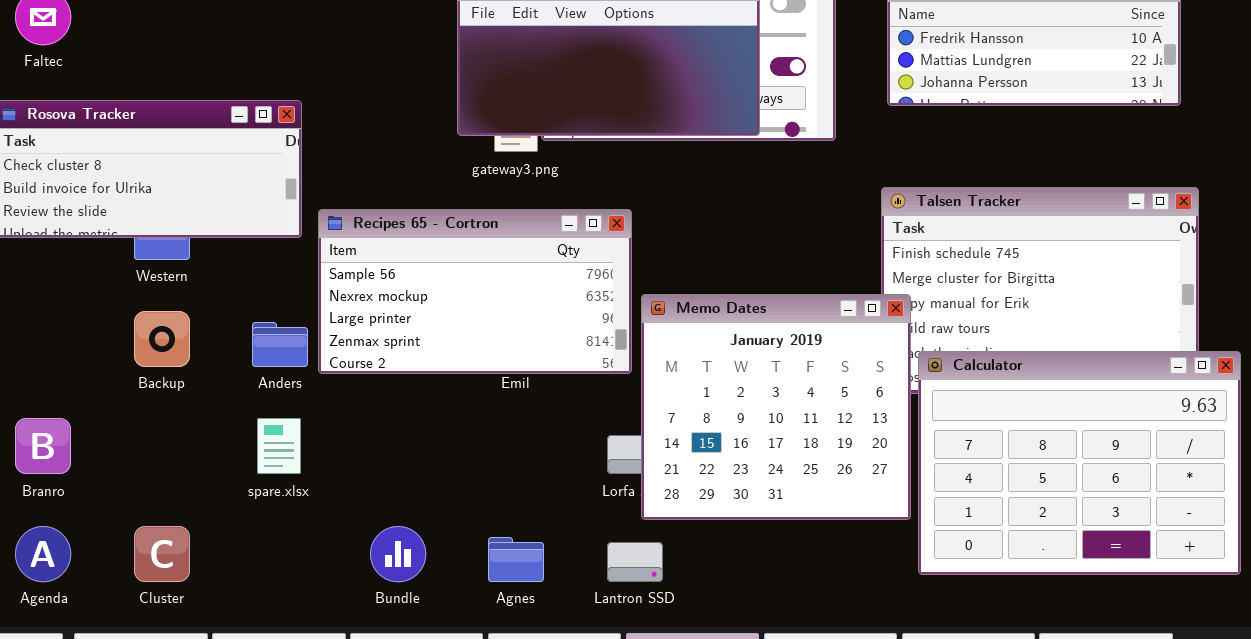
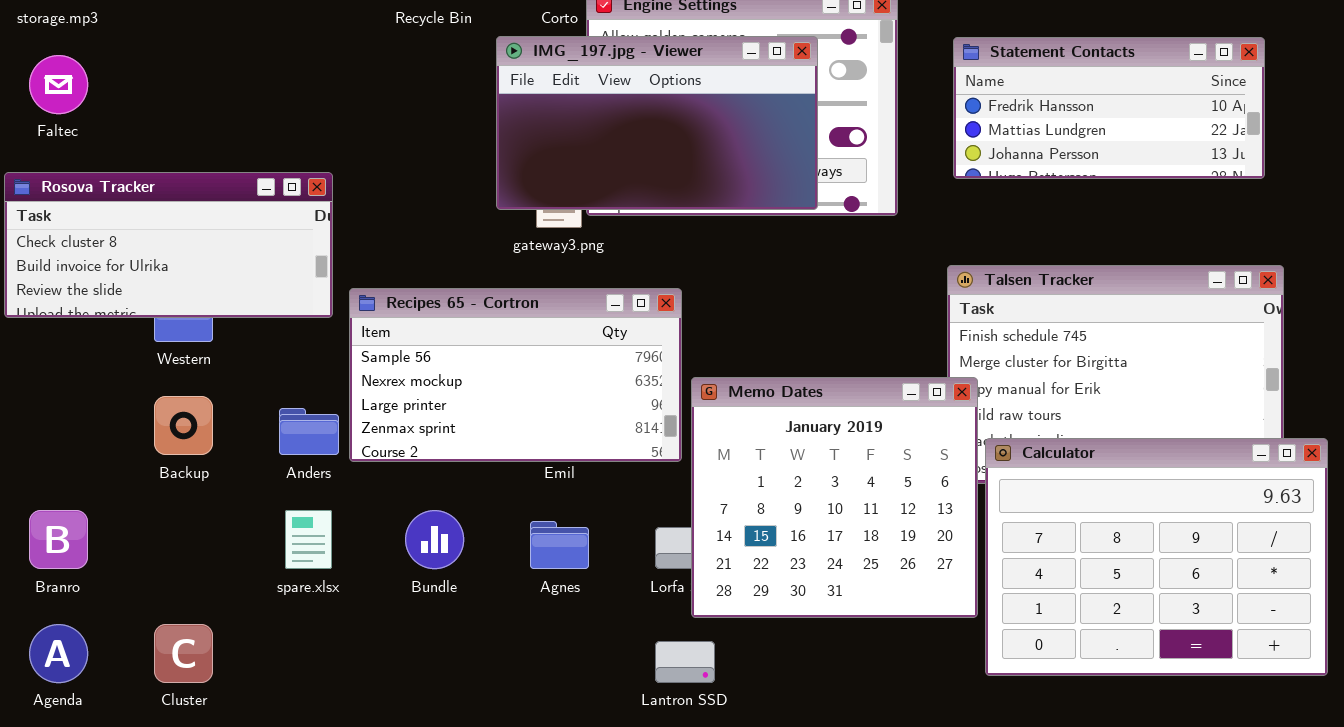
Bundle: [370,526,426,582] -> [405,510,464,569], moved
Agnes: [488,537,544,582] -> [530,521,589,569], moved

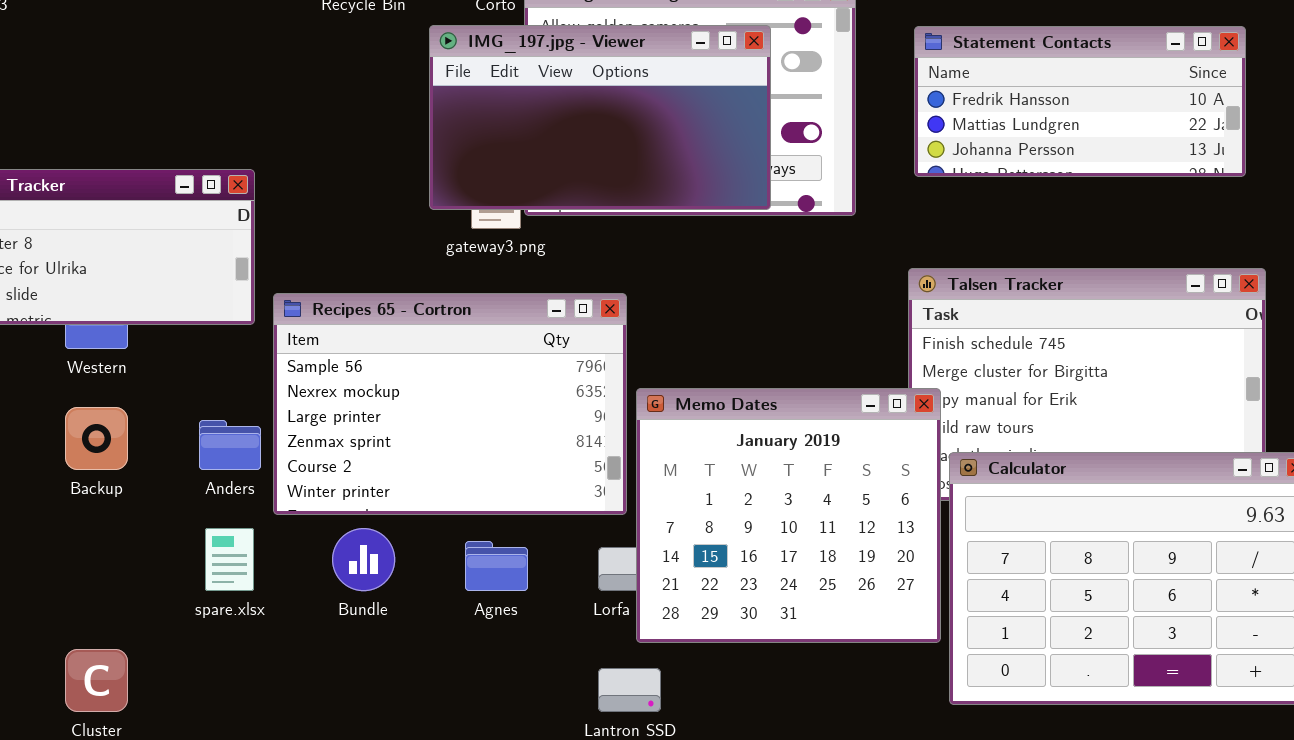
Recipes 65 - Cortron: [349,288,682,462] -> [273,293,627,515], resized

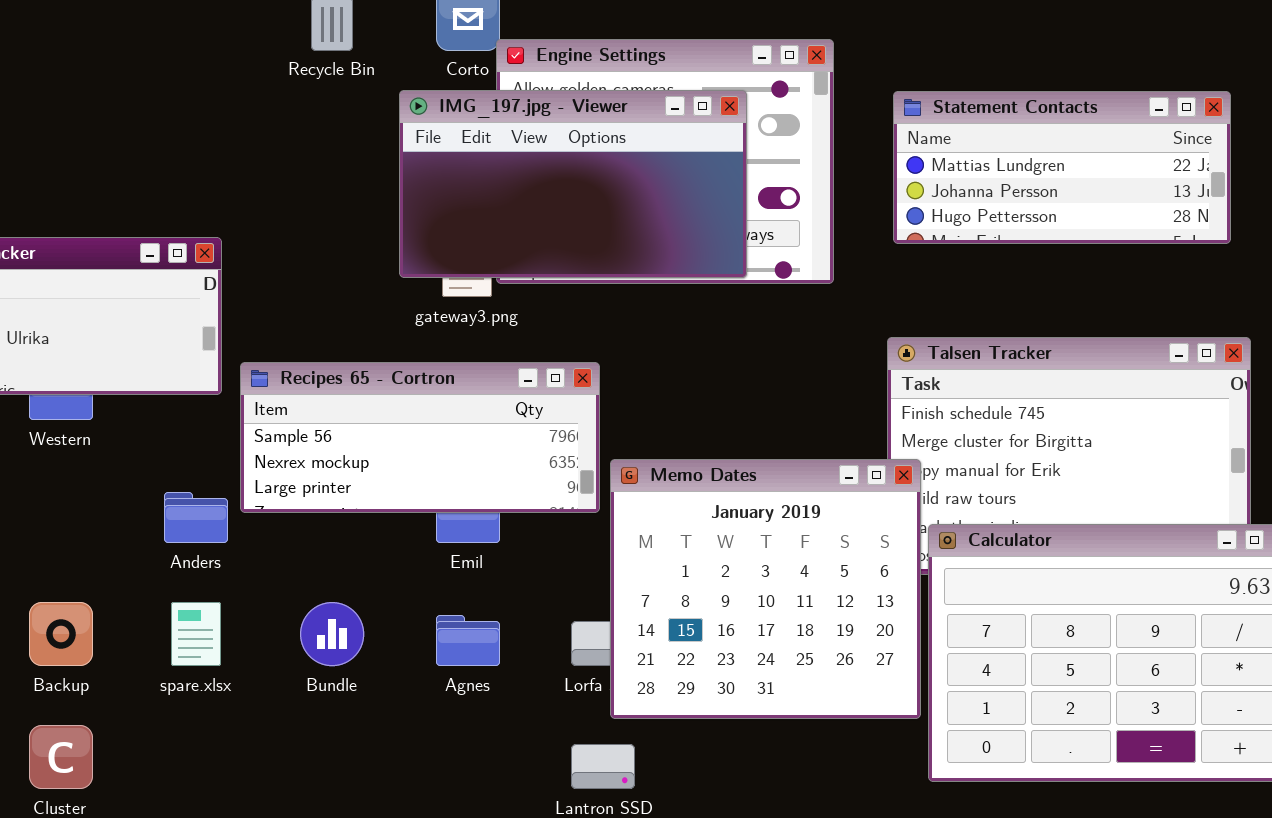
Statement Contacts: [914,26,1246,177] -> [893,91,1231,244], scrolled down 1 row
Recipes 65 - Cortron: [273,293,627,515] -> [240,362,600,513], resized
Backup: [65,407,128,470] -> [29,602,93,666], moved

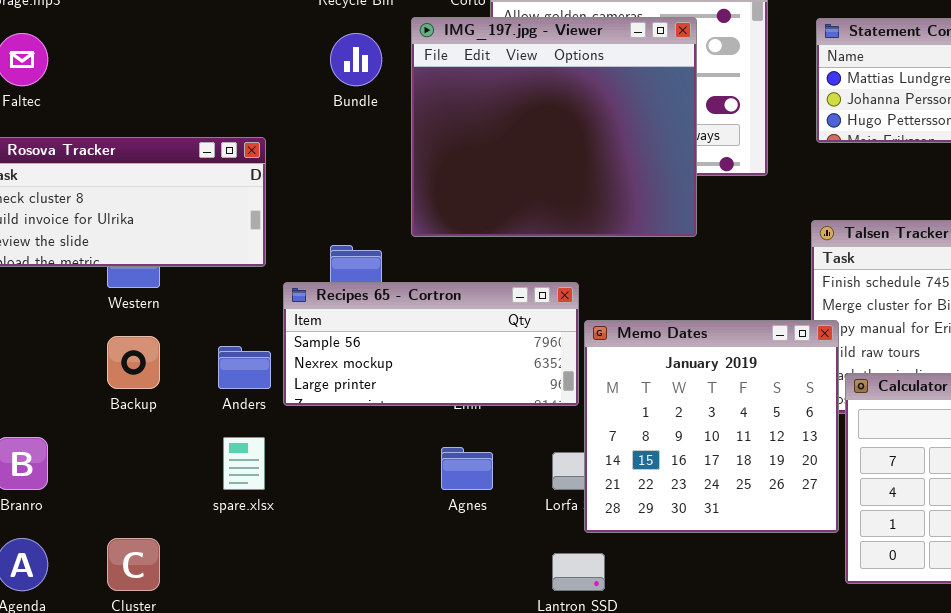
IMG_197.jpg - Viewer: [399,90,747,278] -> [411,17,697,237], resized
Recipes 65 - Cortron: [240,362,600,513] -> [283,282,579,406], moved
Backup: [29,602,93,666] -> [107,336,160,389], moved
Bundle: [300,602,364,666] -> [330,33,382,86], moved

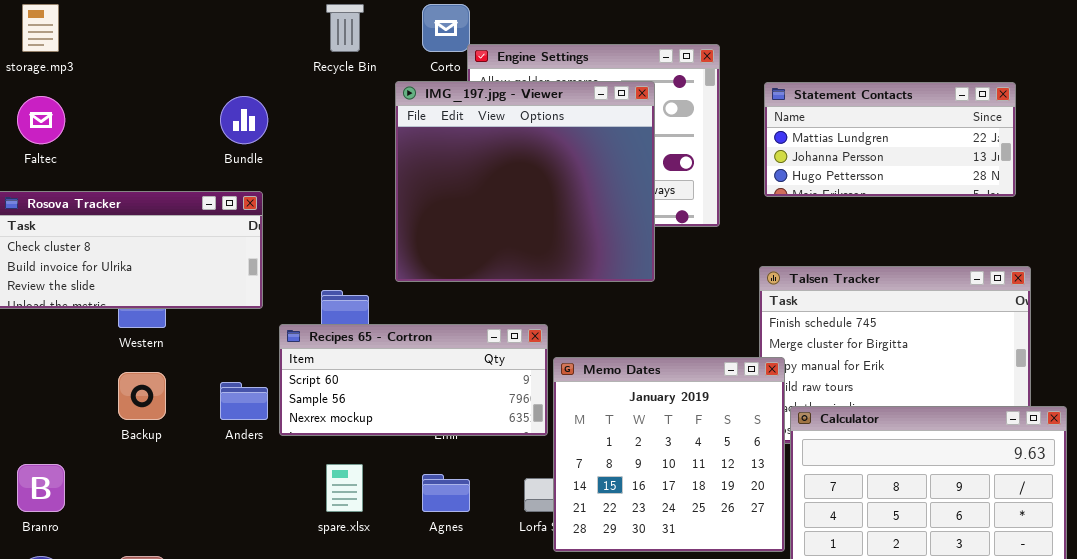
Bundle: [330,33,382,86] -> [220,96,268,144], moved
Recipes 65 - Cortron: [283,282,579,406] -> [279,324,548,436], scrolled up 1 row
spare.xlsx: [223,437,265,490] -> [326,464,363,512], moved

